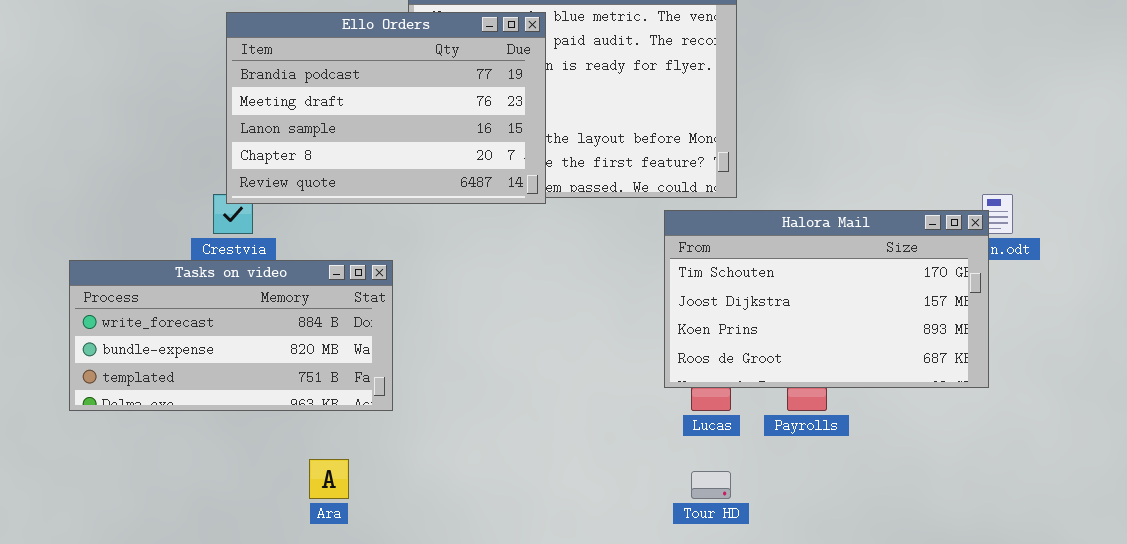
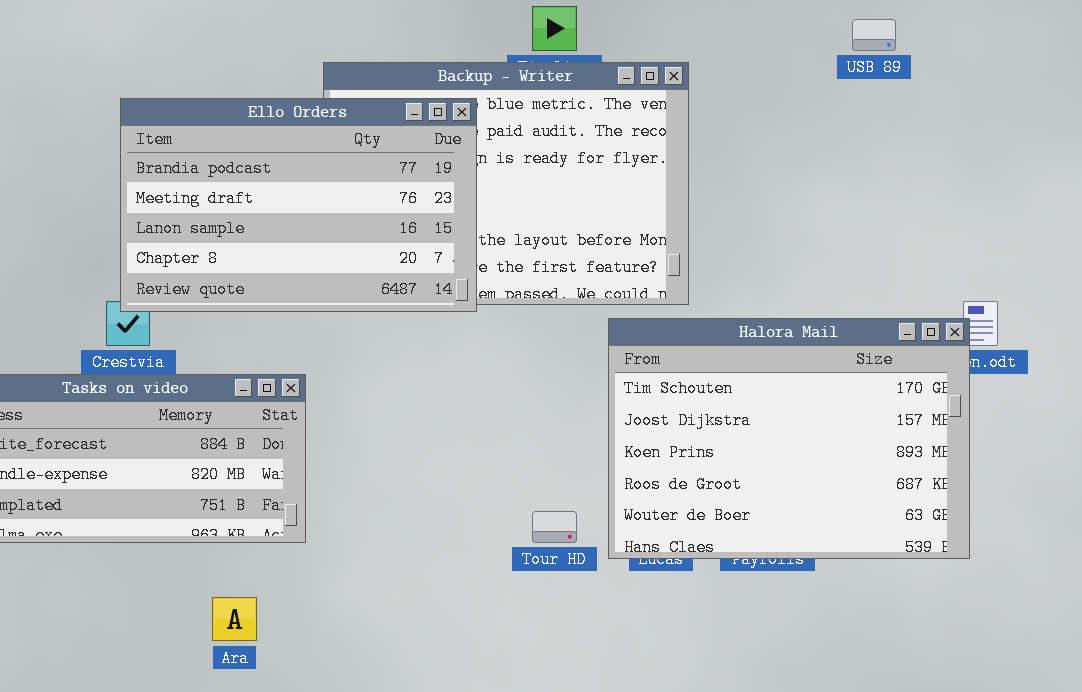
Halora Mail: [664,210,989,388] -> [608,318,970,559], resized
Tour HD: [691,471,731,499] -> [532,511,577,543], moved

